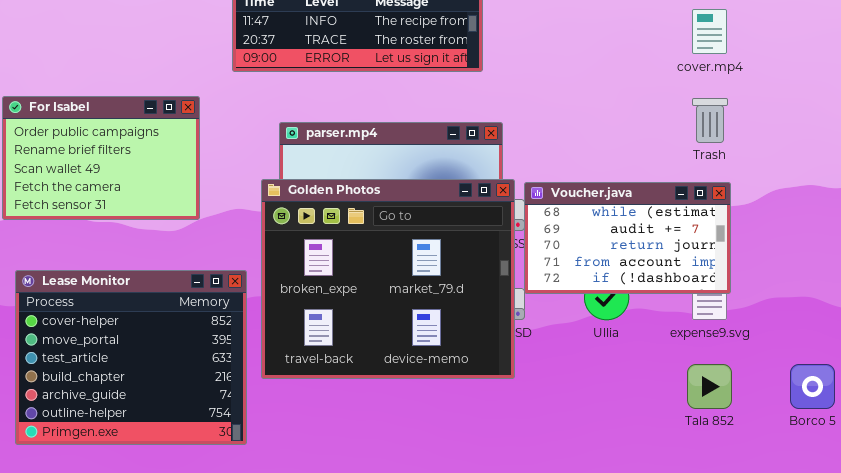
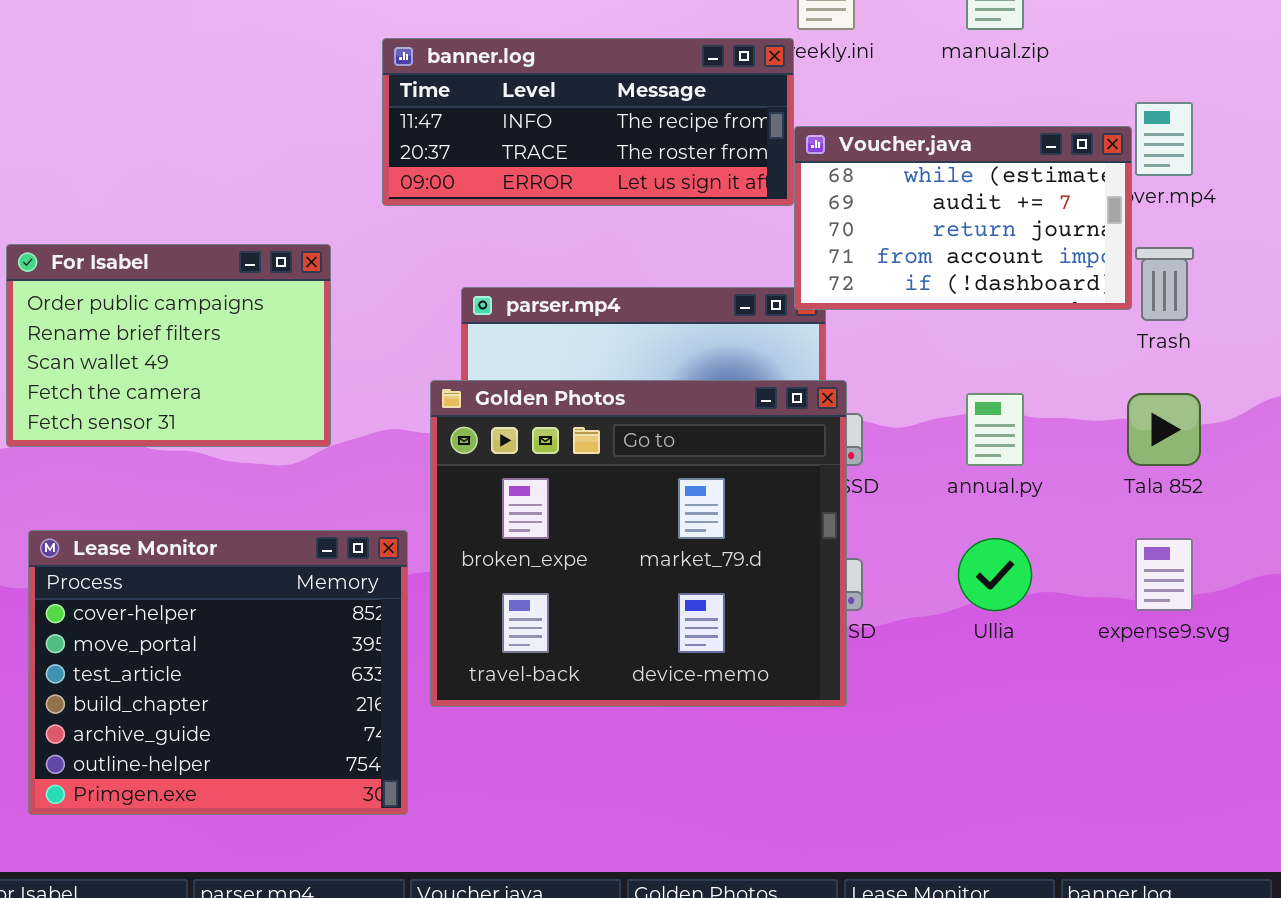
Voucher.java: [524,182,731,294] -> [794,126,1132,310], moved
Tala 852: [687,364,732,409] -> [1127,393,1201,466], moved

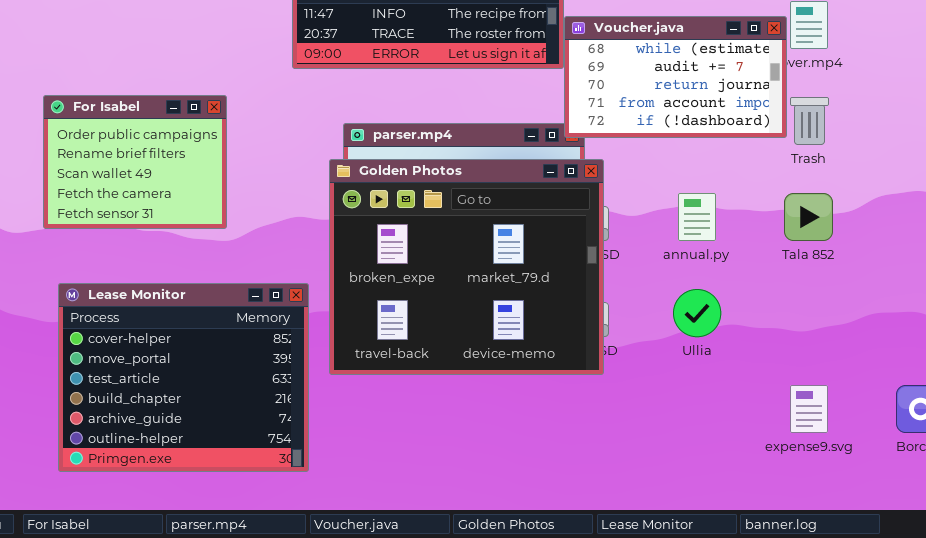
For Isabel: [6,244,331,447] -> [43,95,227,229], resized
Golden Photos: [430,380,847,707] -> [329,159,604,375], moved
expense9.svg: [1135,538,1193,611] -> [790,385,828,433], moved

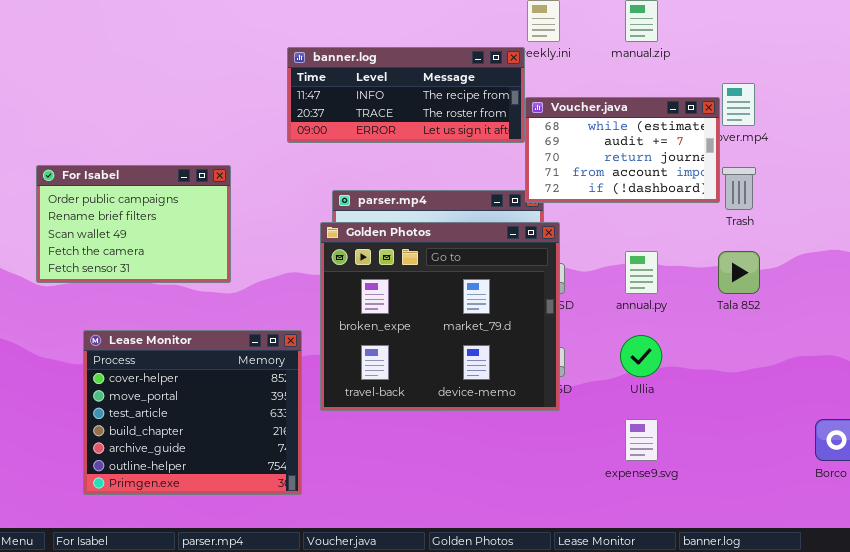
For Isabel: [43,95,227,229] -> [36,165,231,283], resized
expense9.svg: [790,385,828,433] -> [625,419,658,461], moved

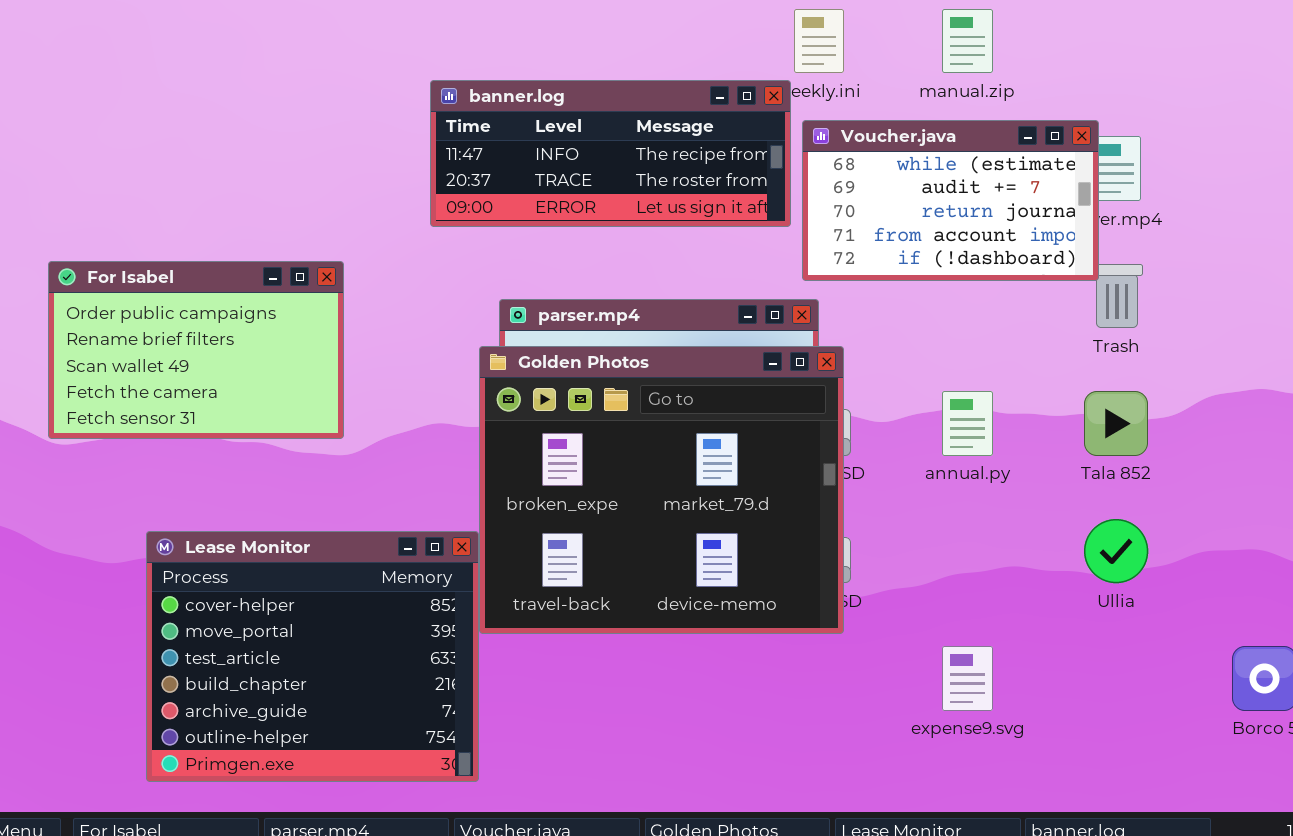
Voucher.java: [525,97,720,203] -> [802,120,1099,281], moved
Lease Monitor: [83,330,302,495] -> [146,531,479,782], moved
Ullia: [620,335,662,377] -> [1084,519,1148,583], moved

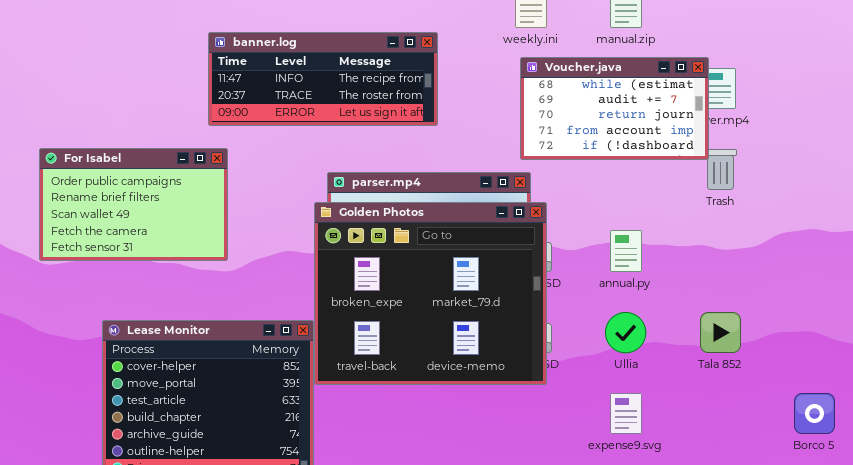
banner.log: [430,80,791,227] -> [208,32,438,126], moved
Tala 852: [1084,391,1148,456] -> [700,312,741,353], moved
Ullia: [1084,519,1148,583] -> [605,312,646,353], moved

